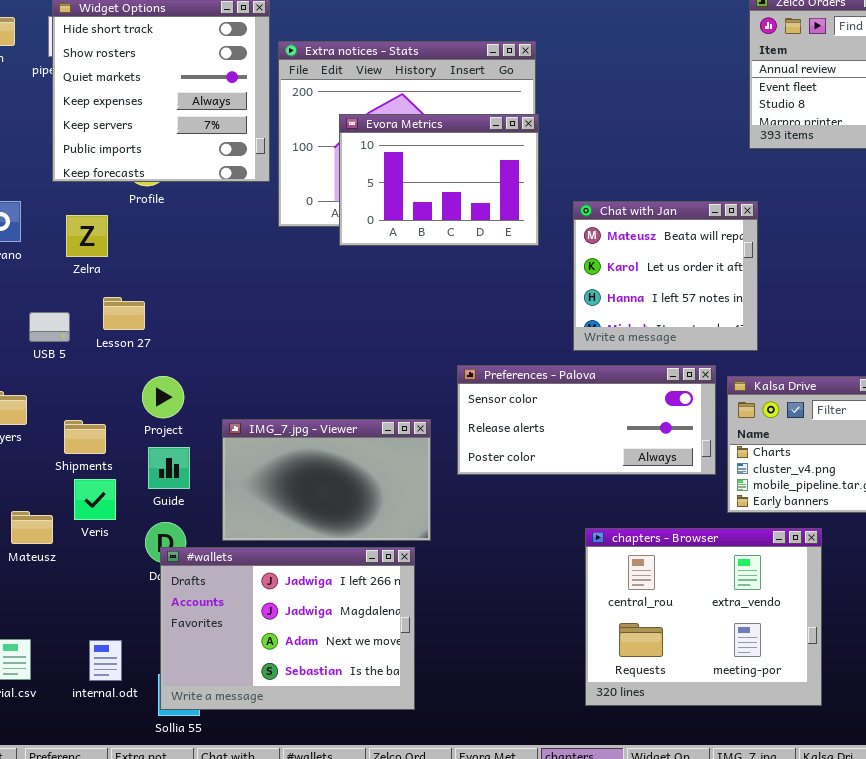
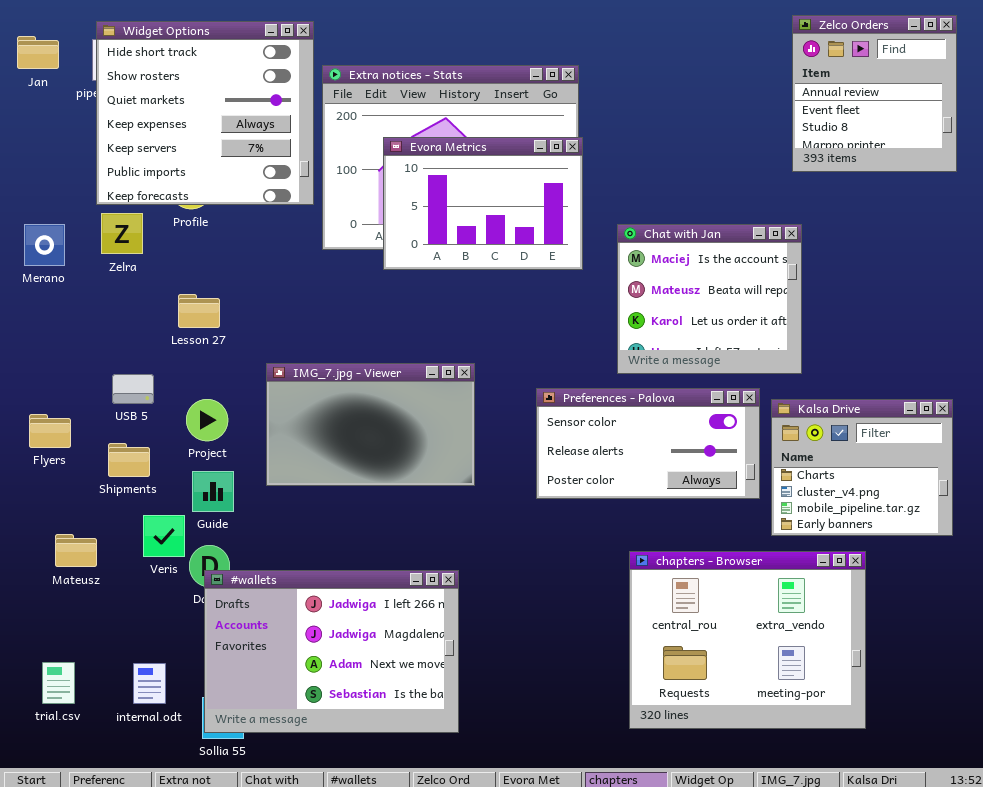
Chat with Jan: [573,201,758,351] -> [617,224,802,374], scrolled up 1 row
Zelra: [66,215,108,257] -> [101,213,143,254], moved
Lesson 27: [103,297,145,330] -> [178,294,220,328], moved
USB 5: [29,312,70,342] -> [112,374,154,404], moved
Preferences - Palova: [457,365,716,475] -> [536,388,760,499], resized
IMG_7.jpg - Viewer: [222,419,431,541] -> [266,363,475,486], moved
Veris: [74,479,116,520] -> [143,515,185,557], moved

